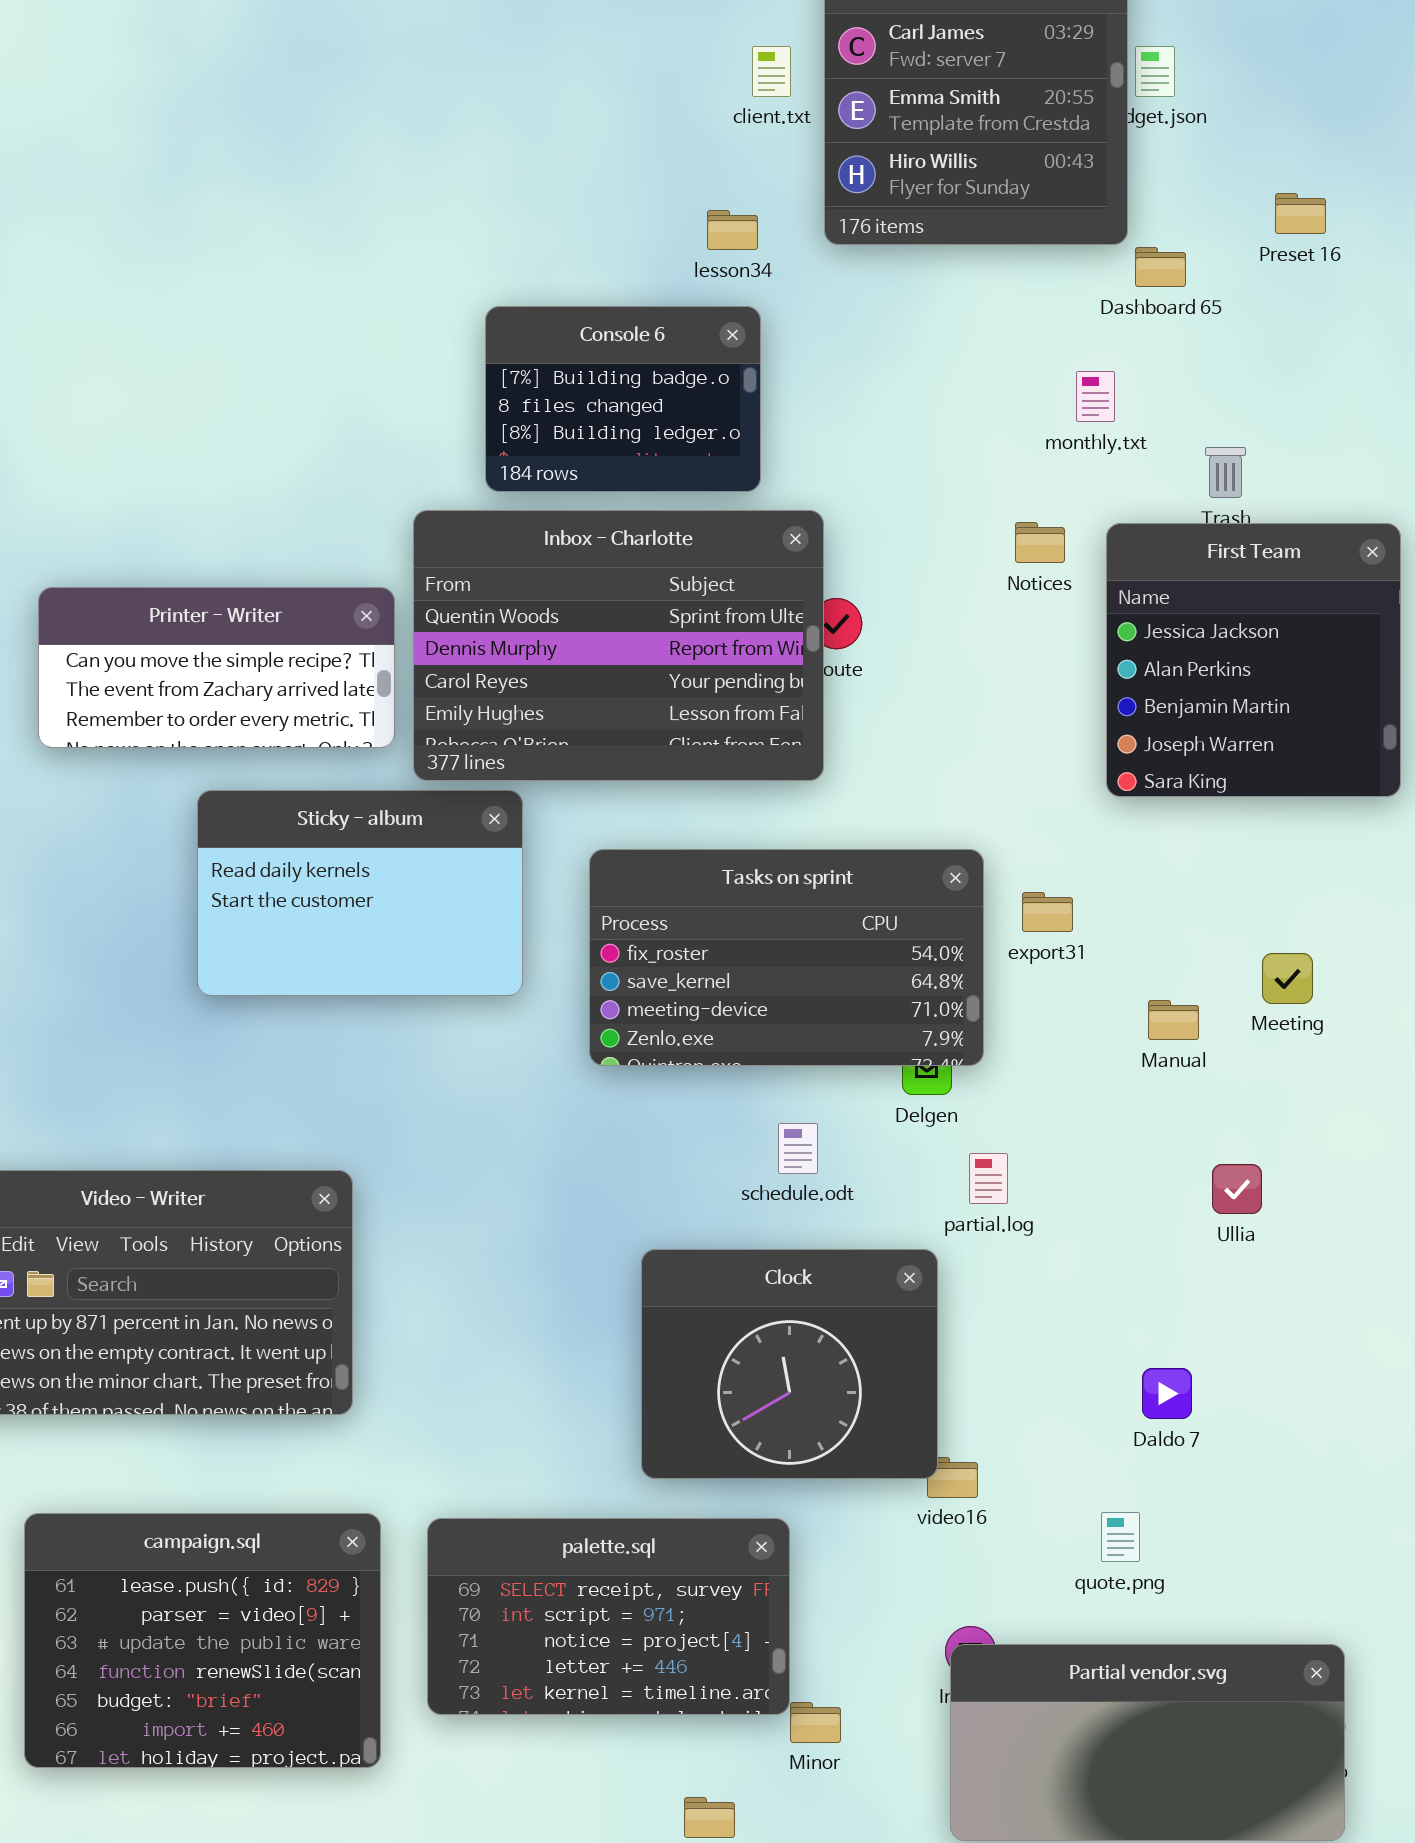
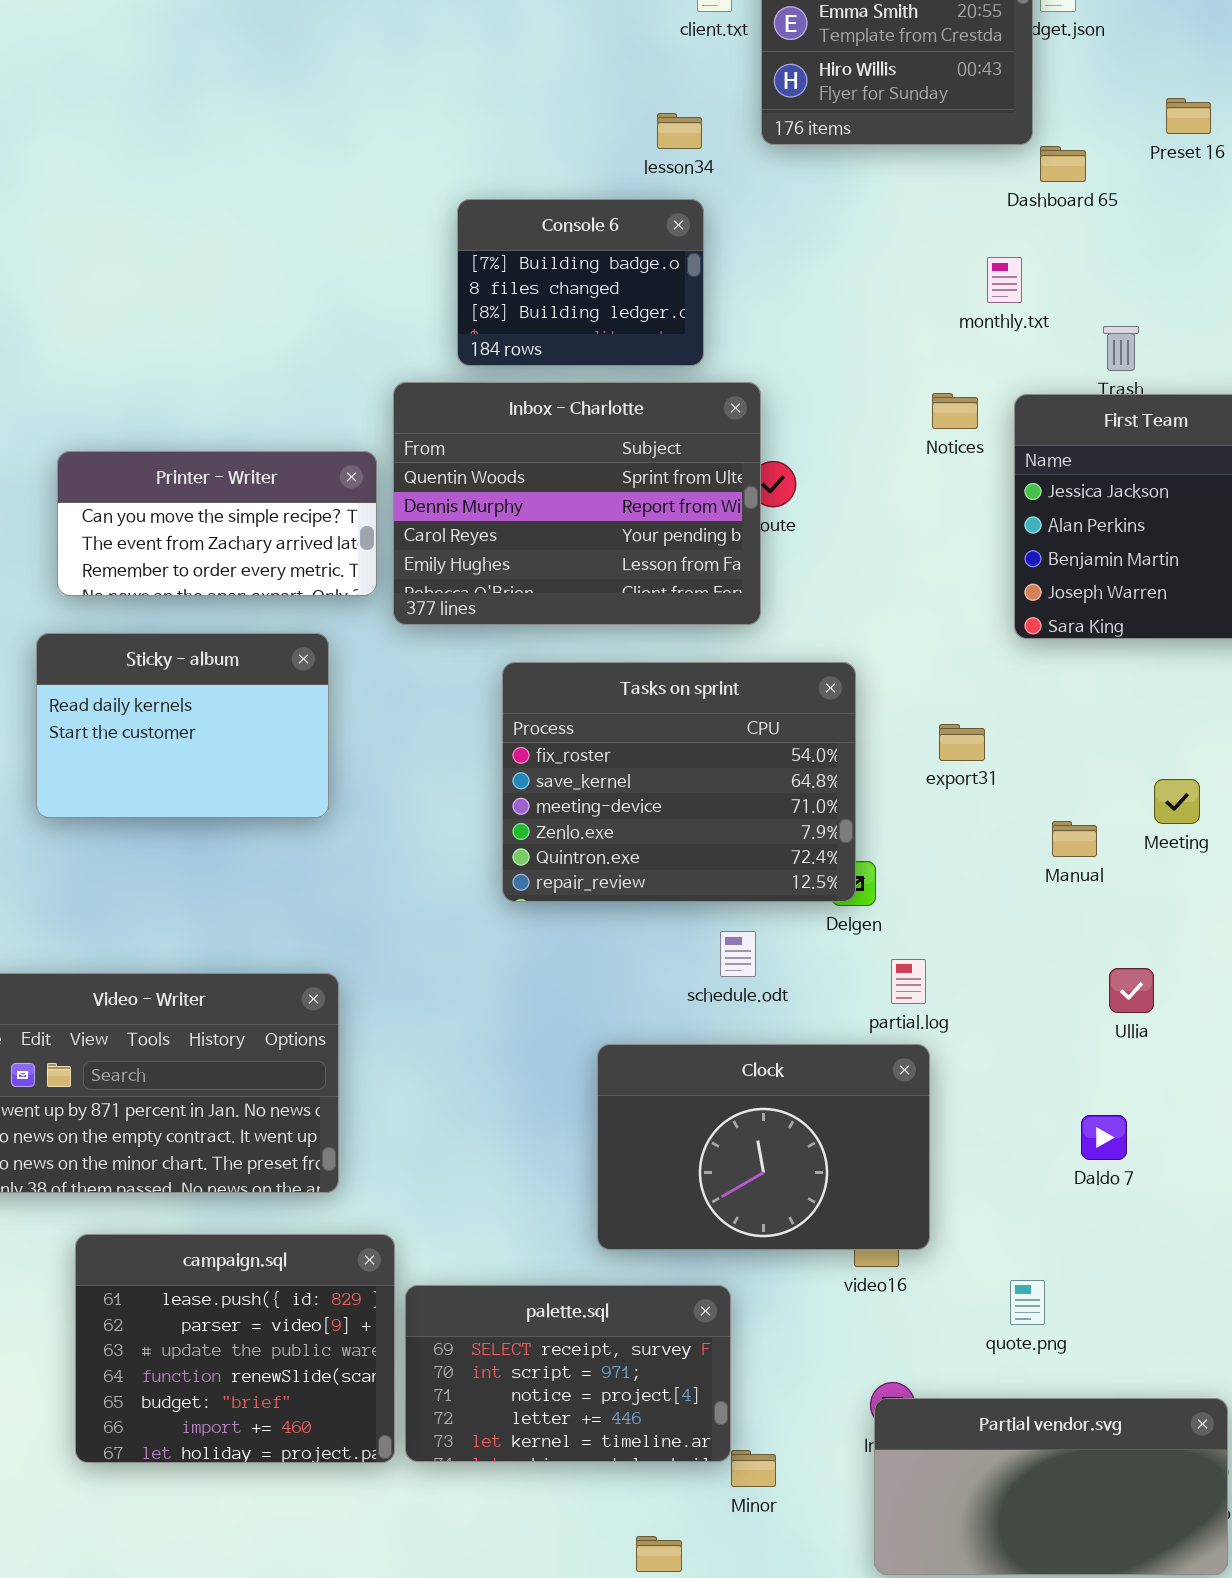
Sticky - album: [197,790,523,996] -> [36,633,329,818], moved
Tasks on sprint: [589,849,984,1066] -> [502,662,856,902], moved, resized
Clock: [641,1249,938,1479] -> [597,1044,930,1250], resized
Daldo 7: [1142,1368,1192,1419] -> [1081,1115,1127,1160], moved
campaign.sql: [24,1513,381,1768] -> [75,1234,395,1463], moved

